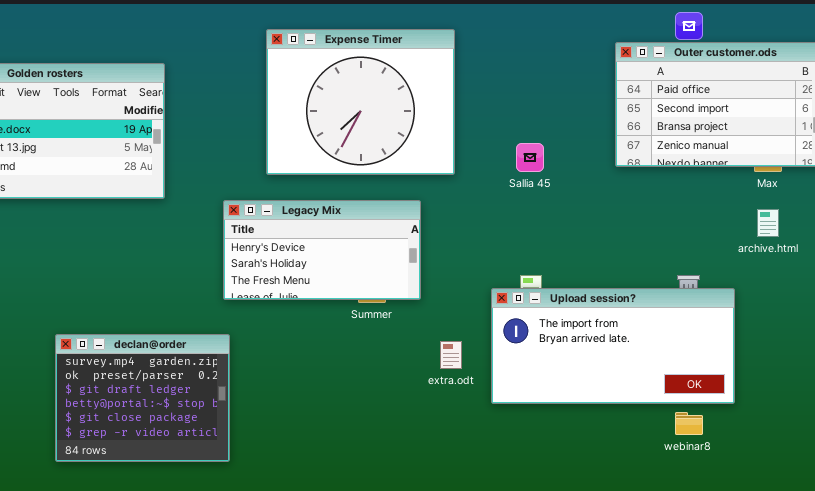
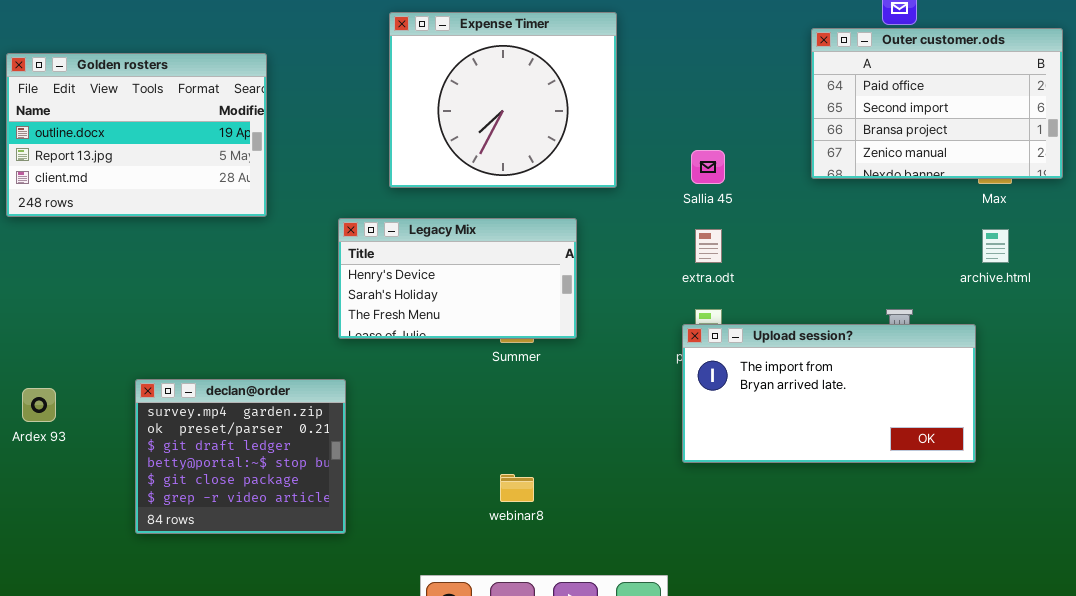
Upload session?: [491,288,735,404] -> [682,324,976,463], moved
extra.odt: [440,341,462,369] -> [695,229,722,263], moved
webinar8: [675,412,703,435] -> [500,474,534,502], moved

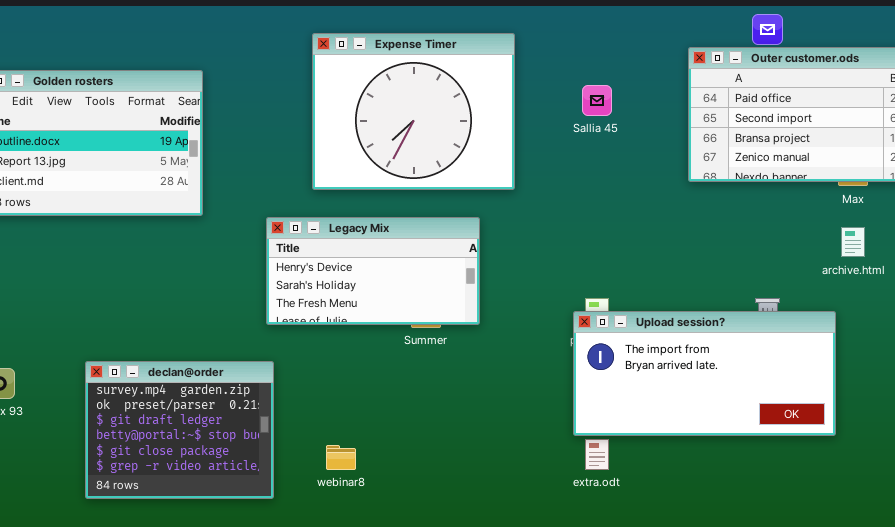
Sallia 45: [691,150,725,184] -> [582,85,612,116], moved
extra.odt: [695,229,722,263] -> [585,439,609,470], moved
webinar8: [500,474,534,502] -> [326,445,356,470], moved

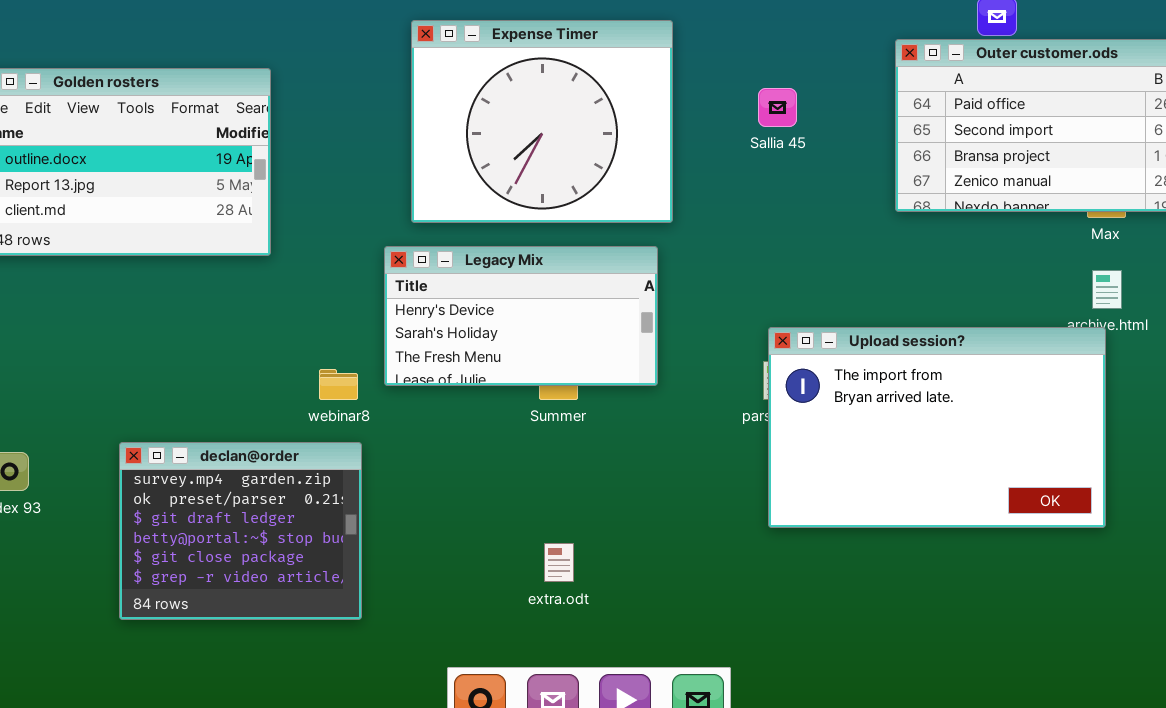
Legacy Mix: [266,217,480,325] -> [384,246,658,386], moved
Upload session?: [573,311,836,436] -> [768,327,1106,528], moved, resized
extra.odt: [585,439,609,470] -> [544,543,574,582], moved
webinar8: [326,445,356,470] -> [319,369,358,400], moved

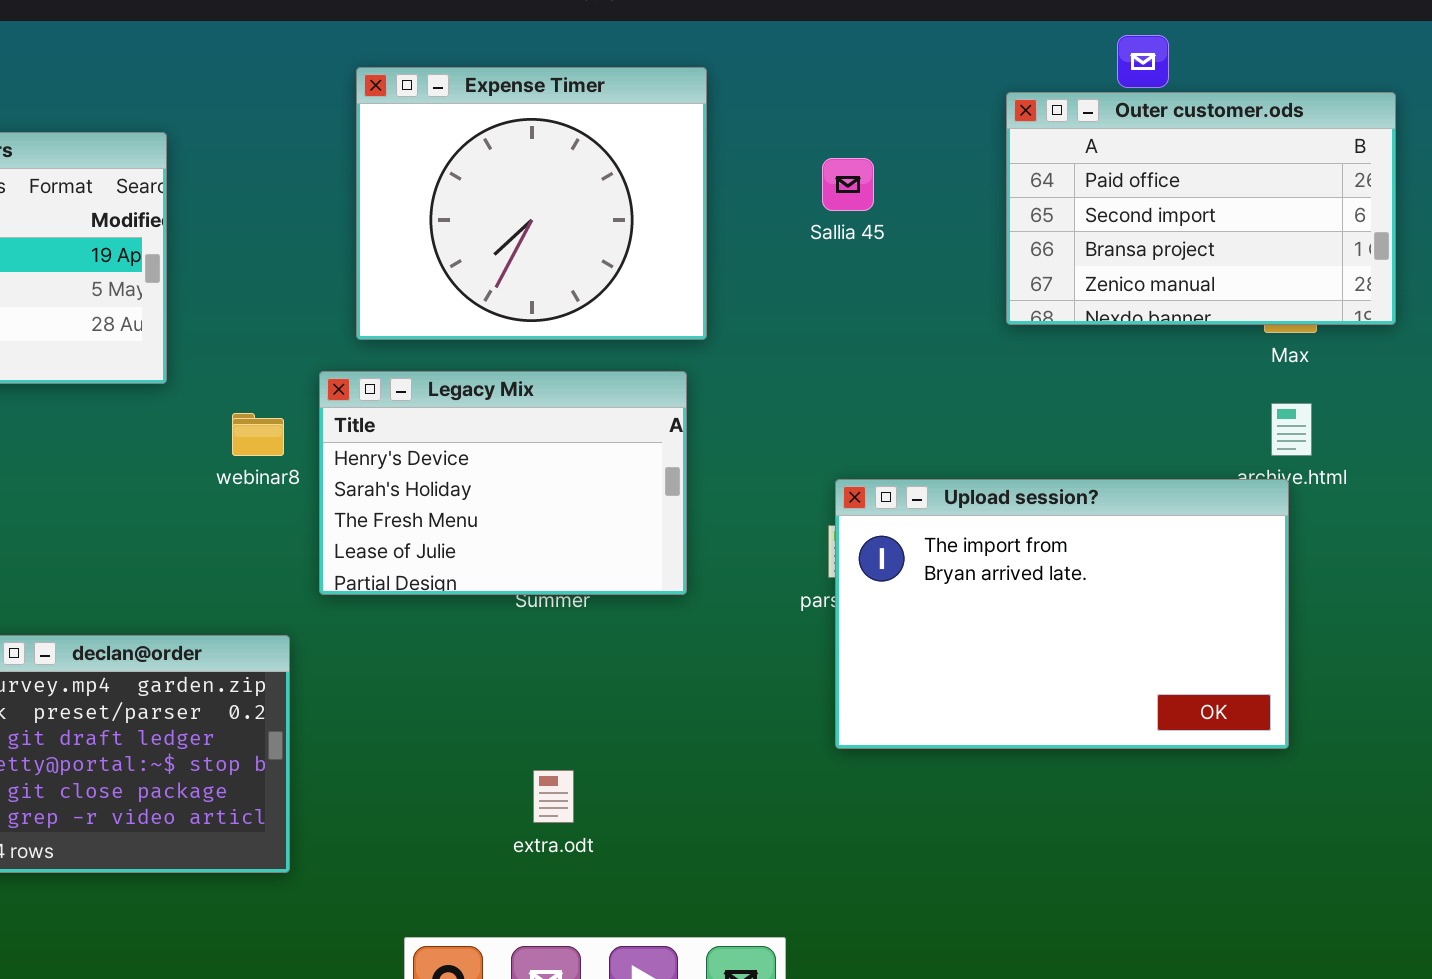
Legacy Mix: [384,246,658,386] -> [319,371,687,595], resized
webinar8: [319,369,358,400] -> [232,413,284,456], moved

